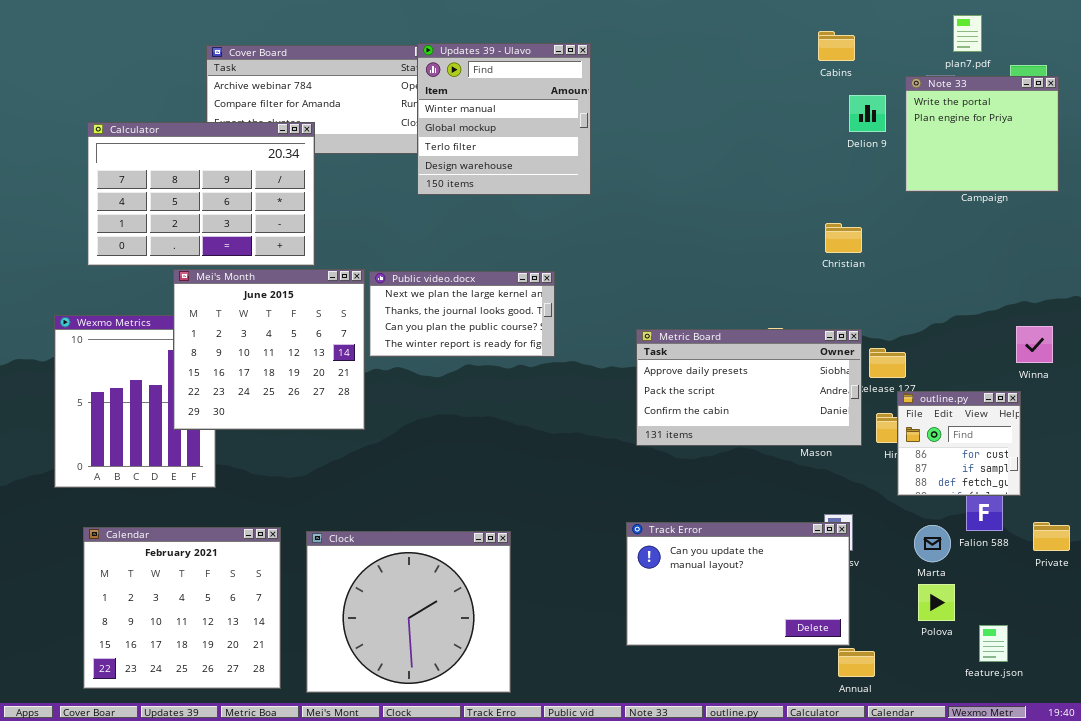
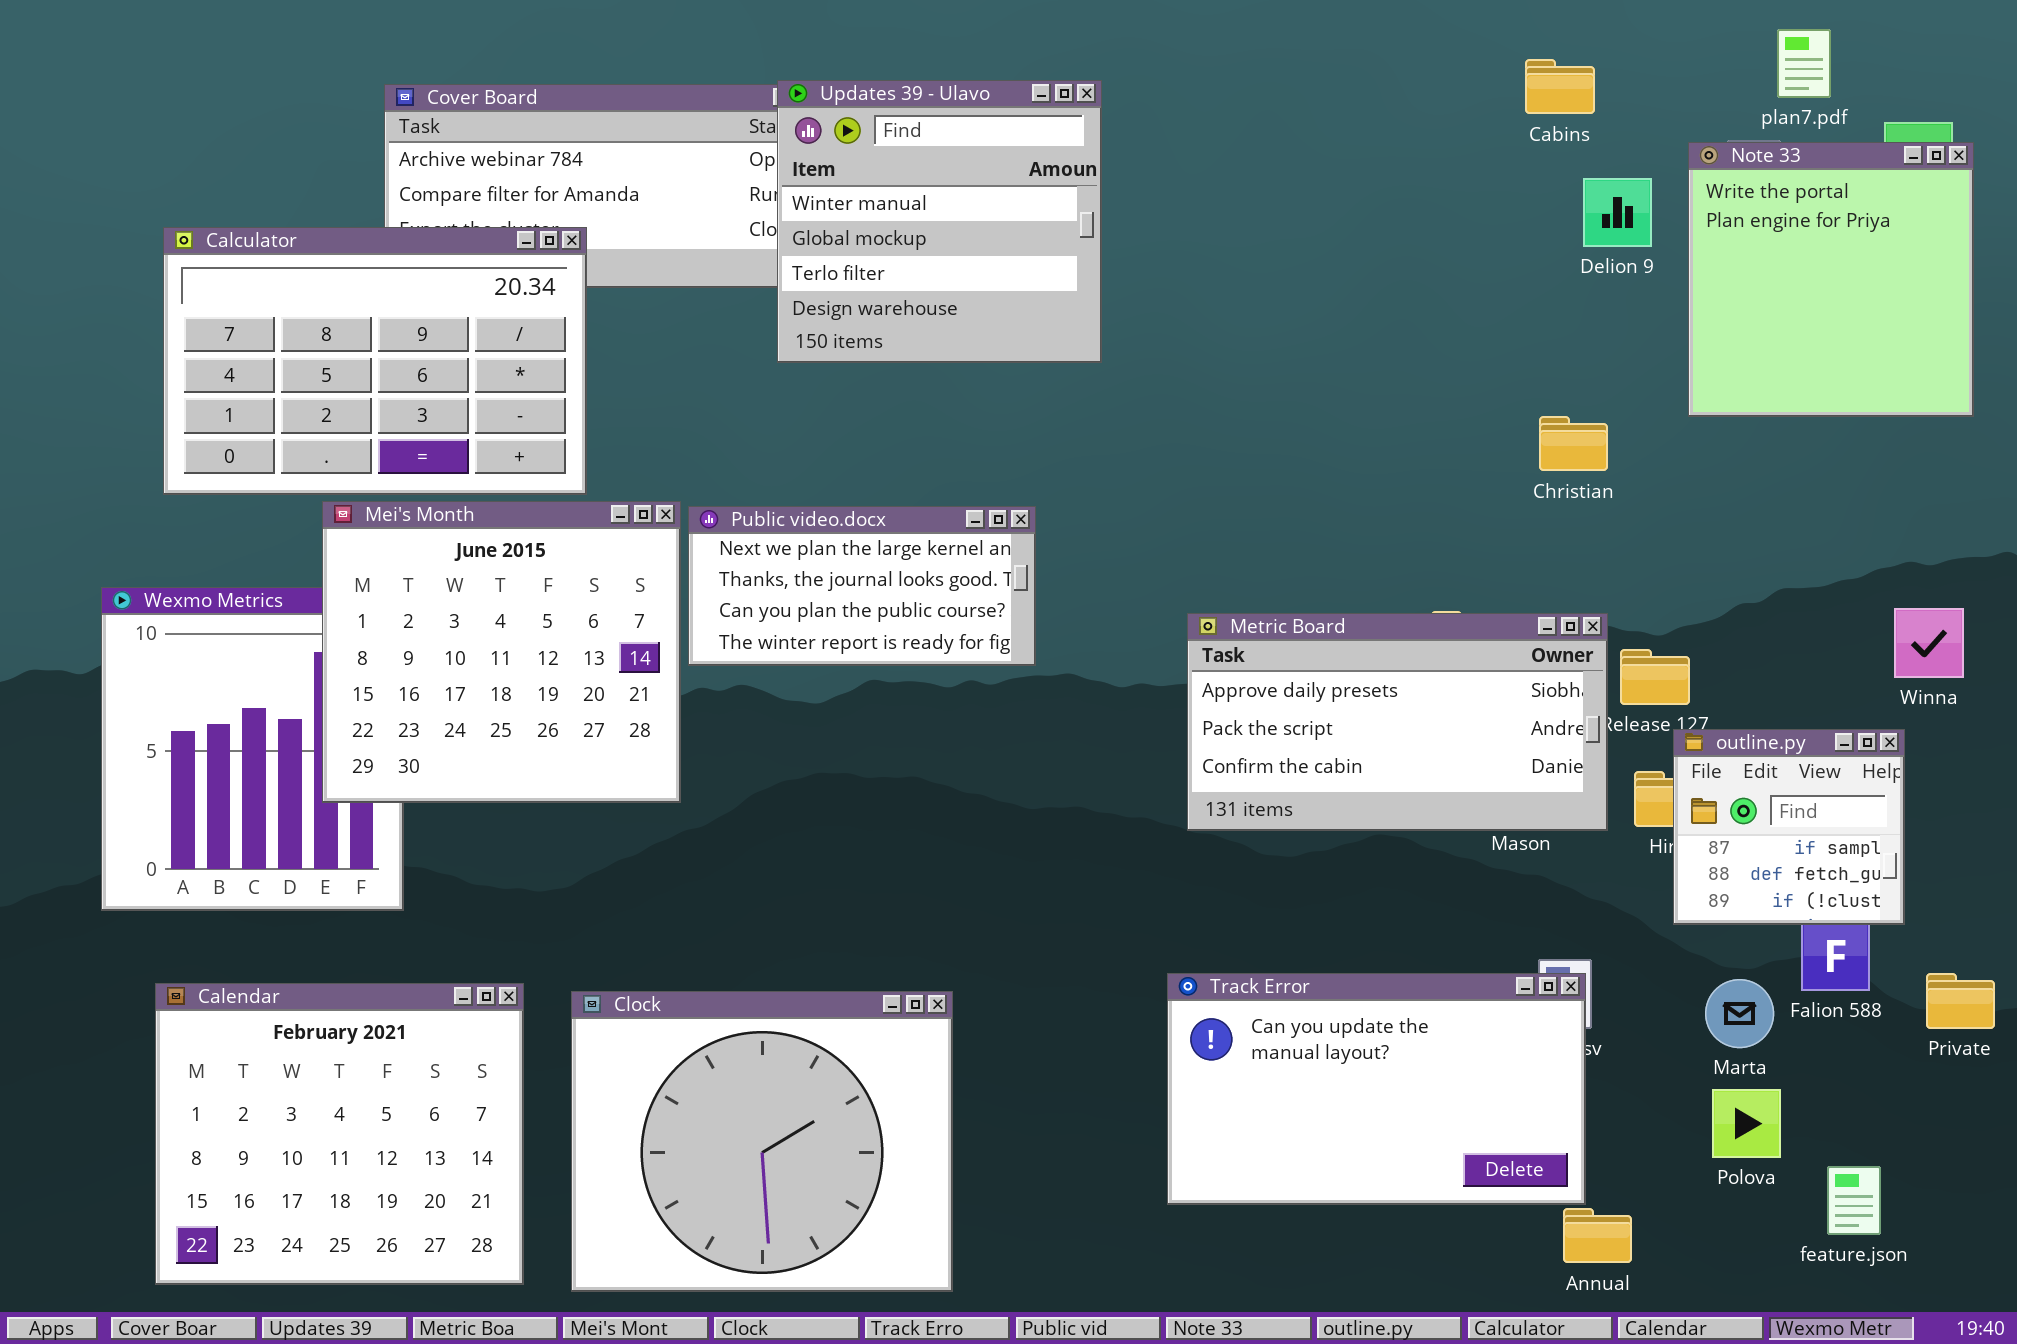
Note 33: [905,76,1059,192] -> [1688,142,1974,417], resized
outline.py: [897,391,1021,496] -> [1673,729,1905,925], scrolled down 1 row

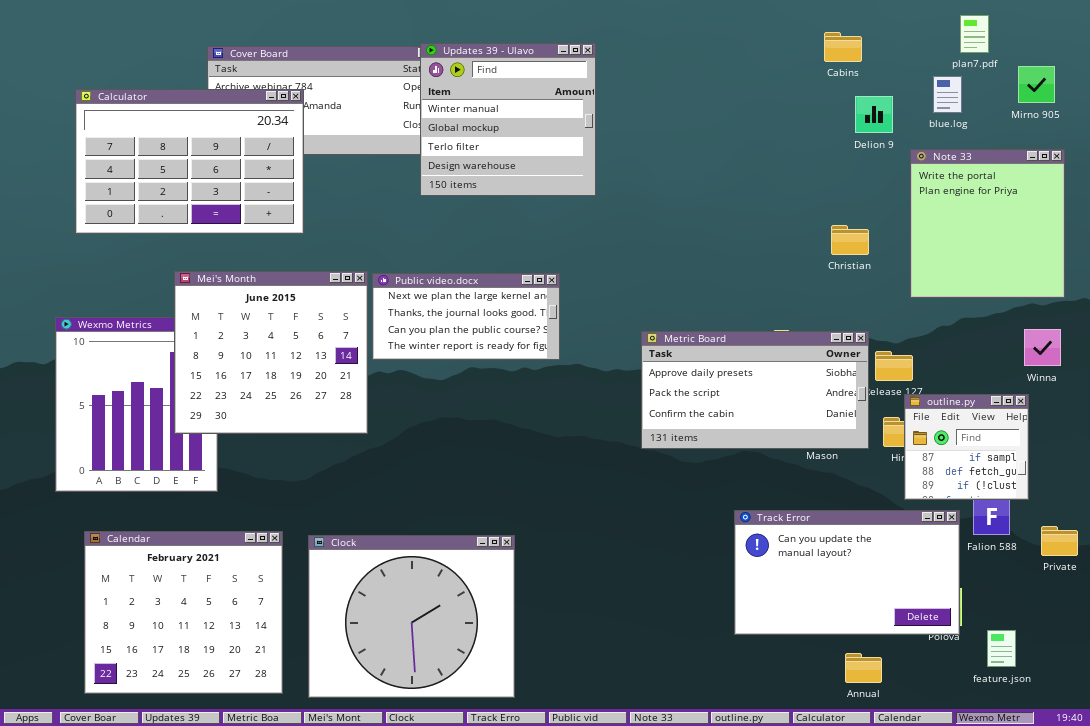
Note 33: [1688,142,1974,417] -> [910,149,1065,298], moved
Calculator: [163,227,587,495] -> [75,89,304,234], moved
Track Error: [1167,973,1586,1205] -> [734,510,960,635], moved

